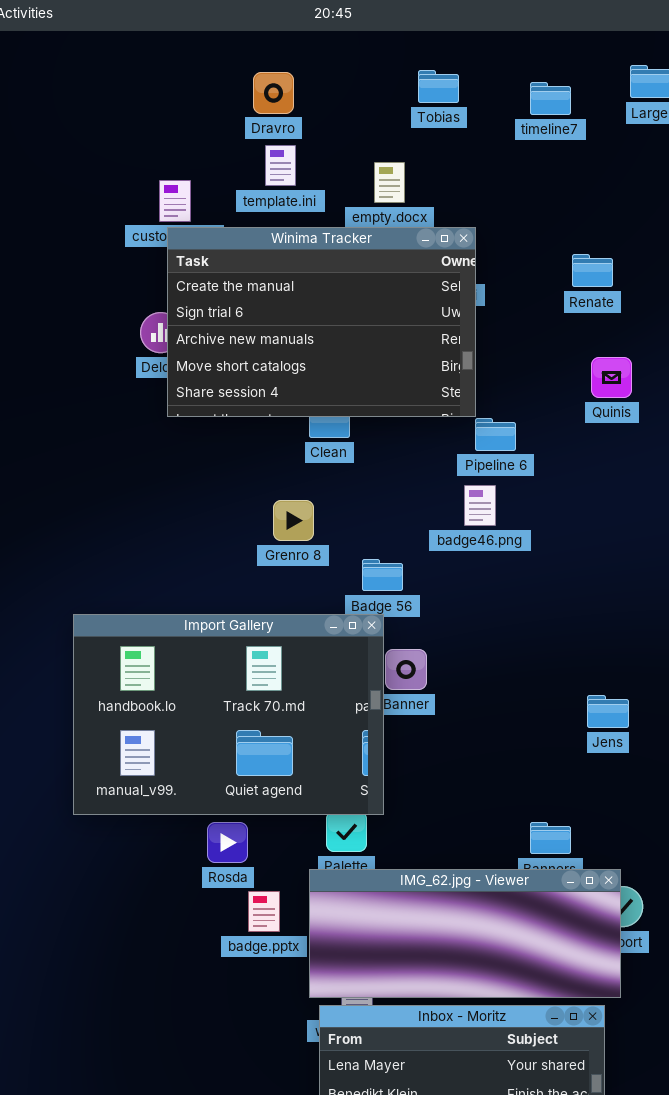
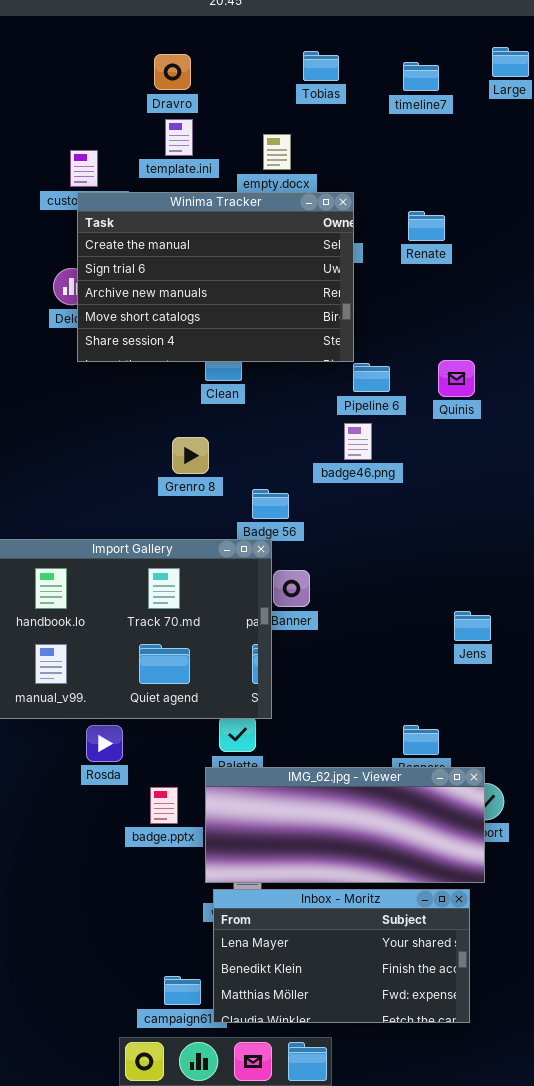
Renate: [572,254,613,287] -> [408,211,445,241], moved
Quinis: [591,357,632,398] -> [438,360,475,397], moved
Rosda: [207,822,248,863] -> [86,725,123,762], moved

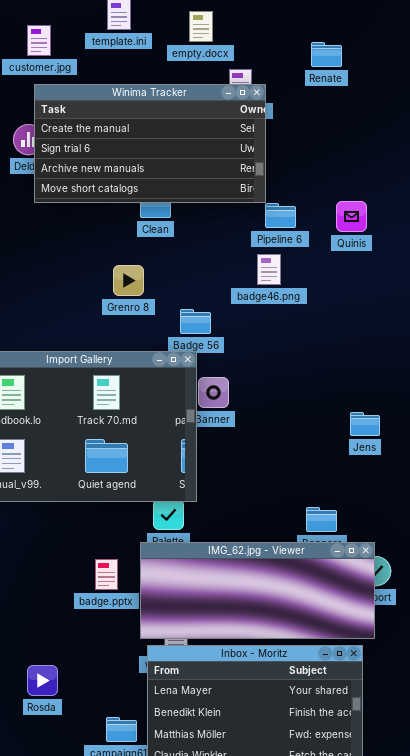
Winima Tracker: [77,192,354,362] -> [34,84,266,203], resized
Renate: [408,211,445,241] -> [311,42,342,67], moved
Rosda: [86,725,123,762] -> [27,665,58,696], moved

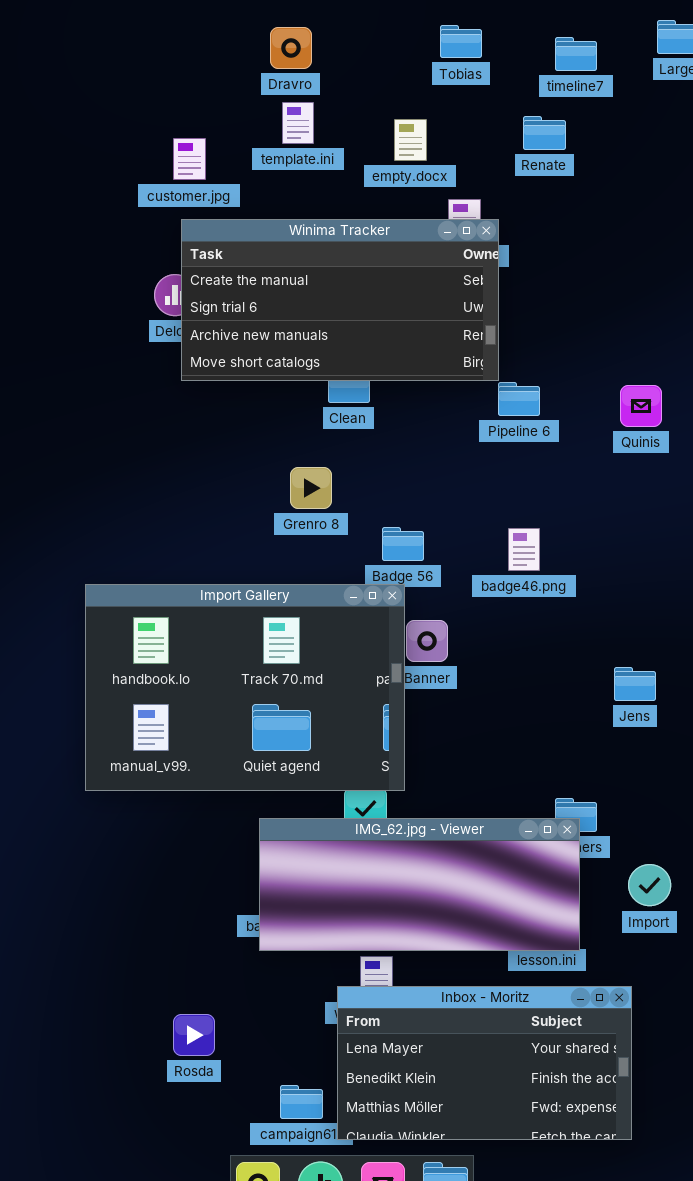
Renate: [311,42,342,67] -> [523,116,566,150], moved
Quinis: [336,201,367,232] -> [620,385,662,427], moved
badge46.png: [257,254,281,285] -> [508,528,540,571], moved
IMG_62.jpg - Viewer: [140,542,375,639] -> [259,818,580,951], moved

